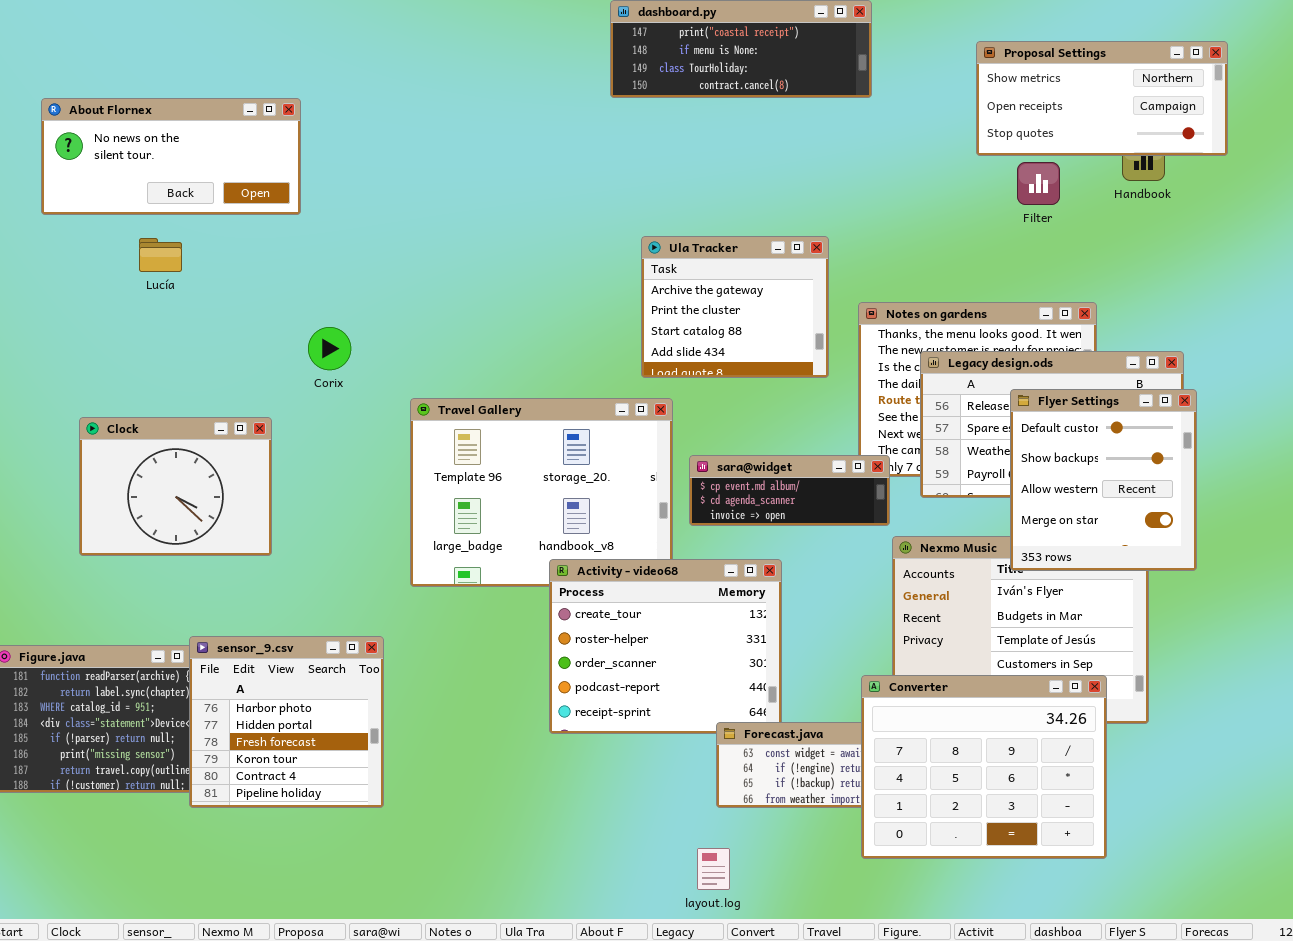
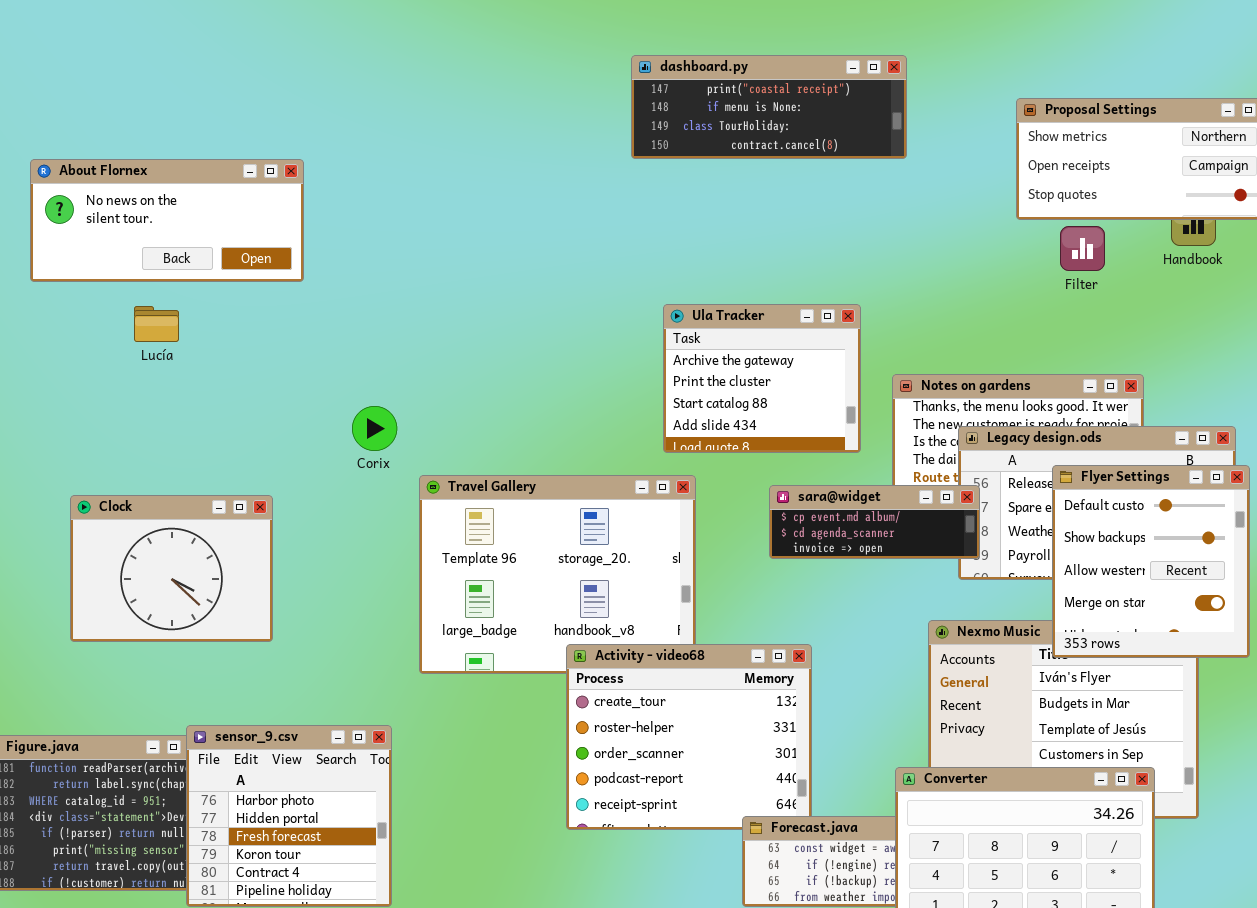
Corix: [308,327,351,370] -> [352,406,397,451], moved
sara@widget: [689,455,890,526] -> [769,485,980,559], moved

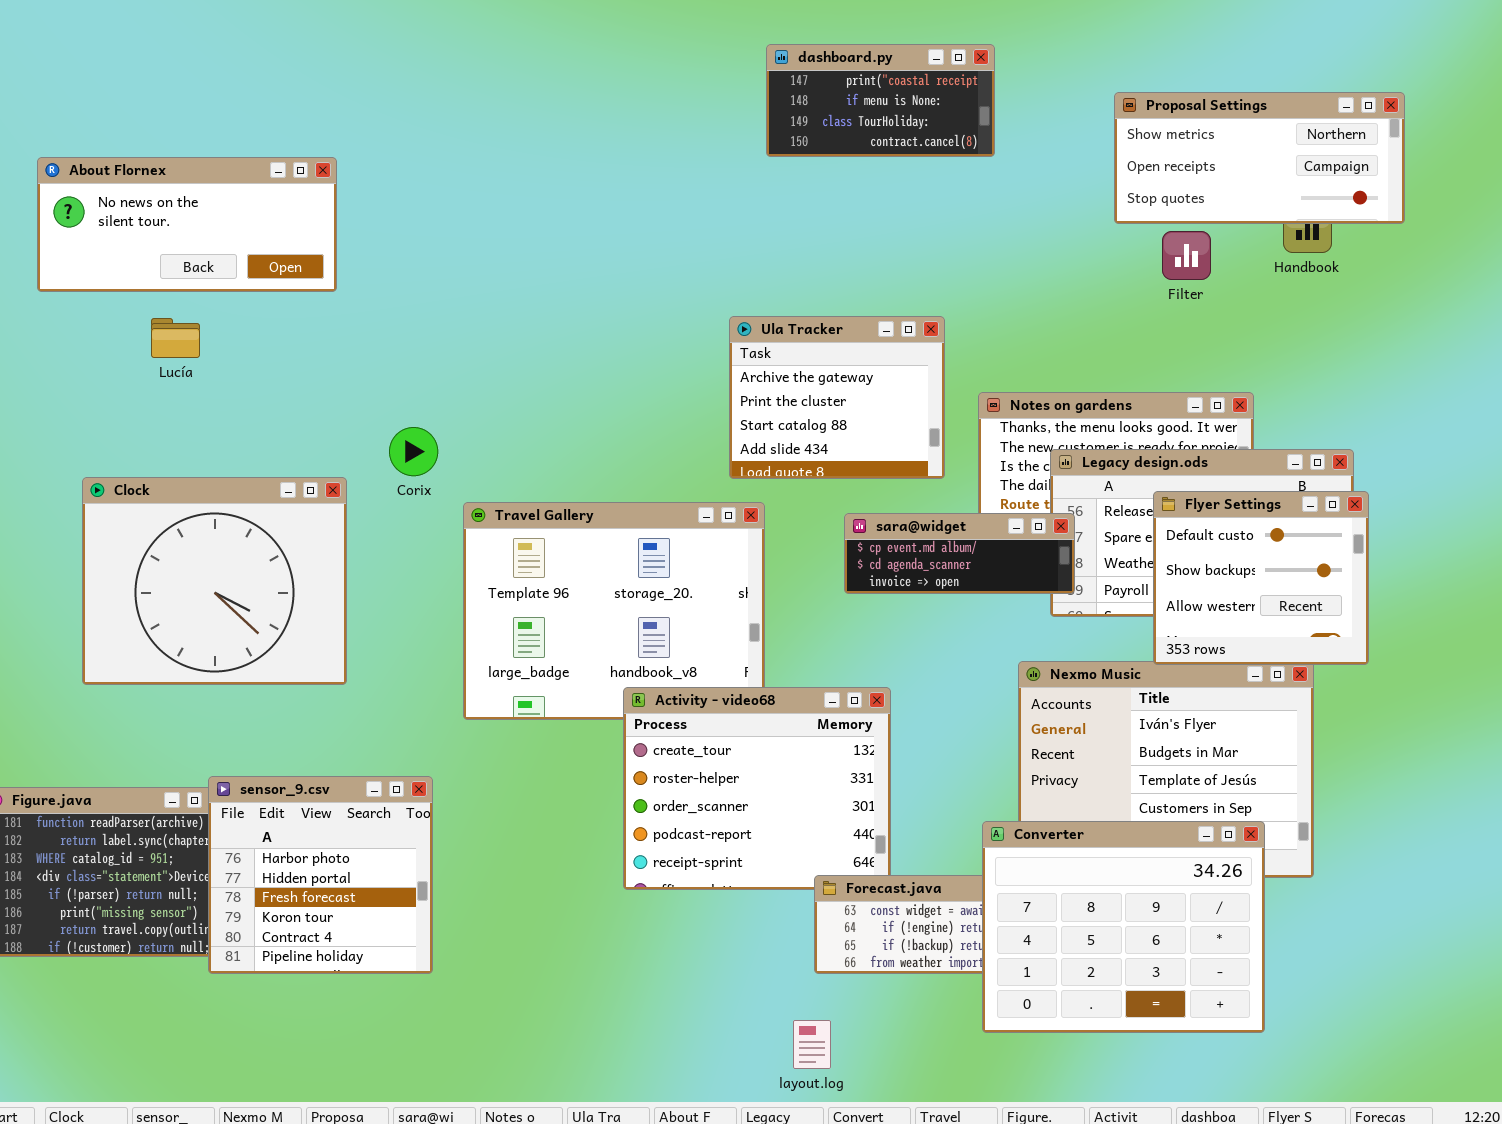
dashboard.py: [631,55,907,159] -> [766,44,995,157], resized
Flyer Settings: [1052,465,1250,658] -> [1153,491,1369,665], resized
Clock: [70,495,273,642] -> [82,477,347,685], resized

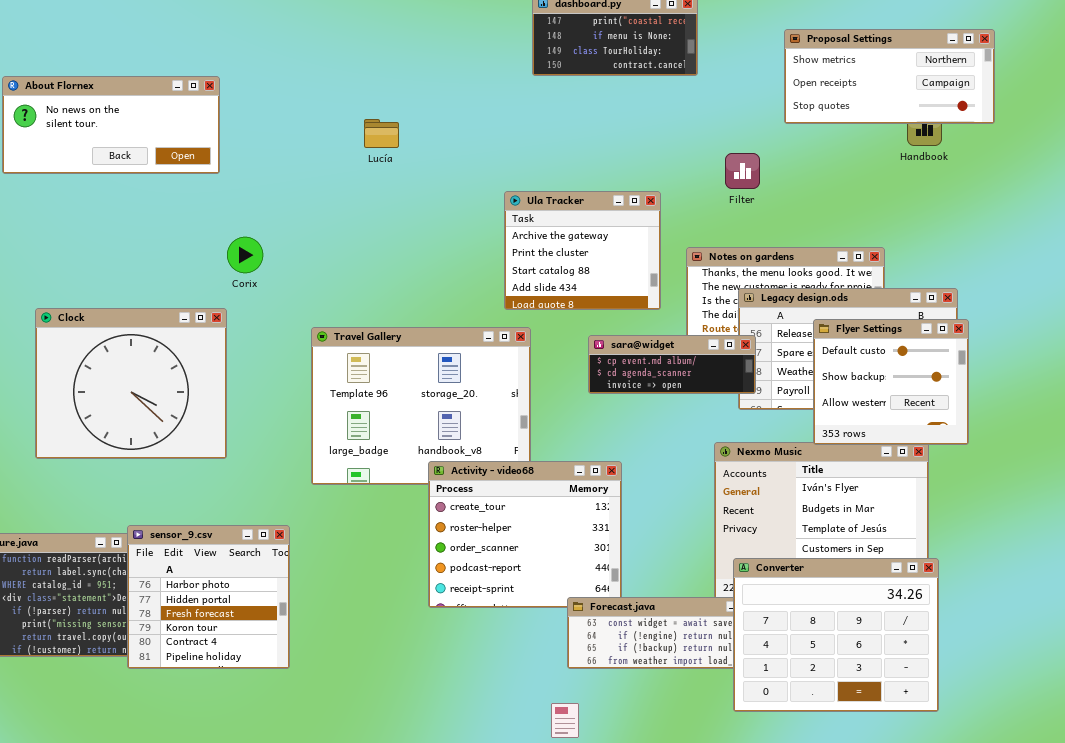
Filter: [1162,231,1211,280] -> [725,153,760,189], moved
Lucía: [151,318,200,358] -> [364,119,399,148], moved
Corix: [389,427,438,476] -> [227,237,263,273], moved
Converter: [982,821,1265,1033] -> [733,558,939,712], moved

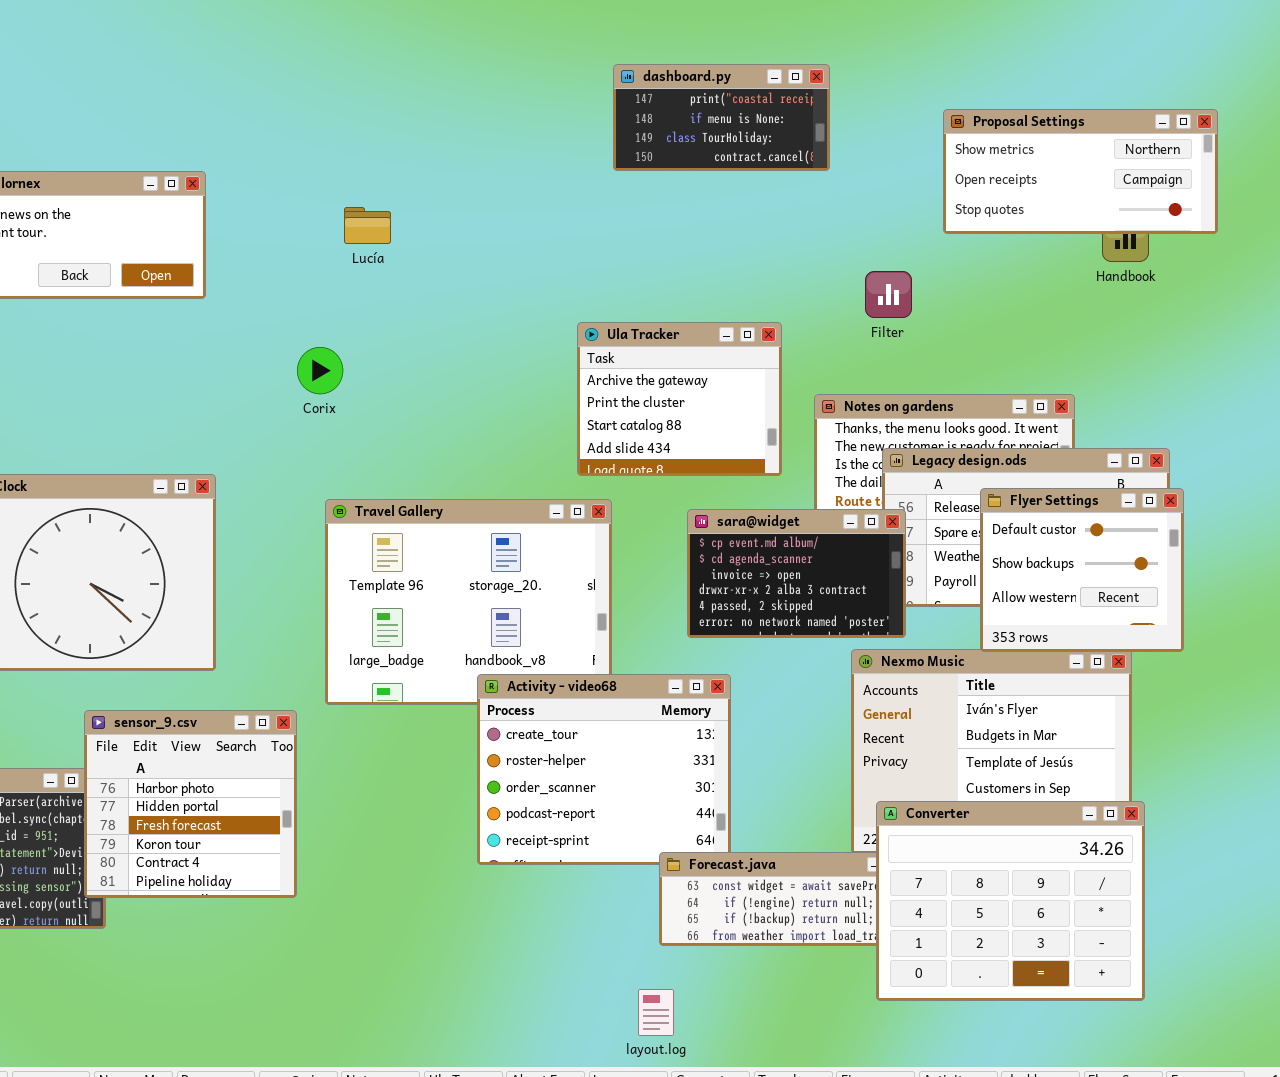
Lucía: [364,119,399,148] -> [344,207,391,244], moved
Corix: [227,237,263,273] -> [297,347,343,394], moved
sara@widget: [588,335,756,394] -> [687,509,906,638], resized
sensor_9.csv: [127,525,290,669] -> [84,710,297,898], moved

